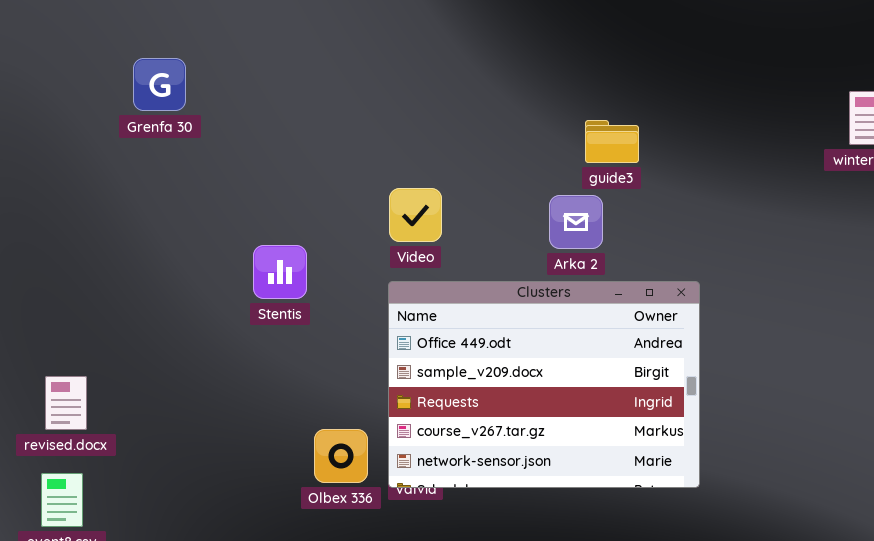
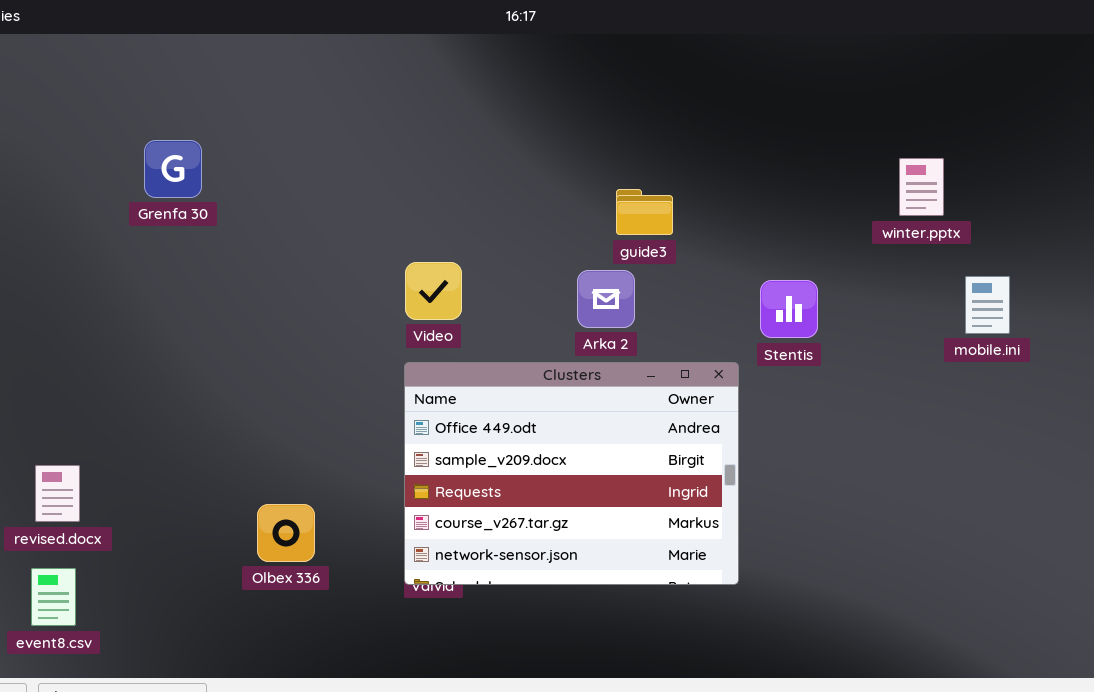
Grenfa 30: [133,58,186,111] -> [144,140,202,198], moved
Stentis: [253,245,307,299] -> [760,280,818,338], moved
Olbex 336: [314,429,368,483] -> [257,504,315,562], moved

